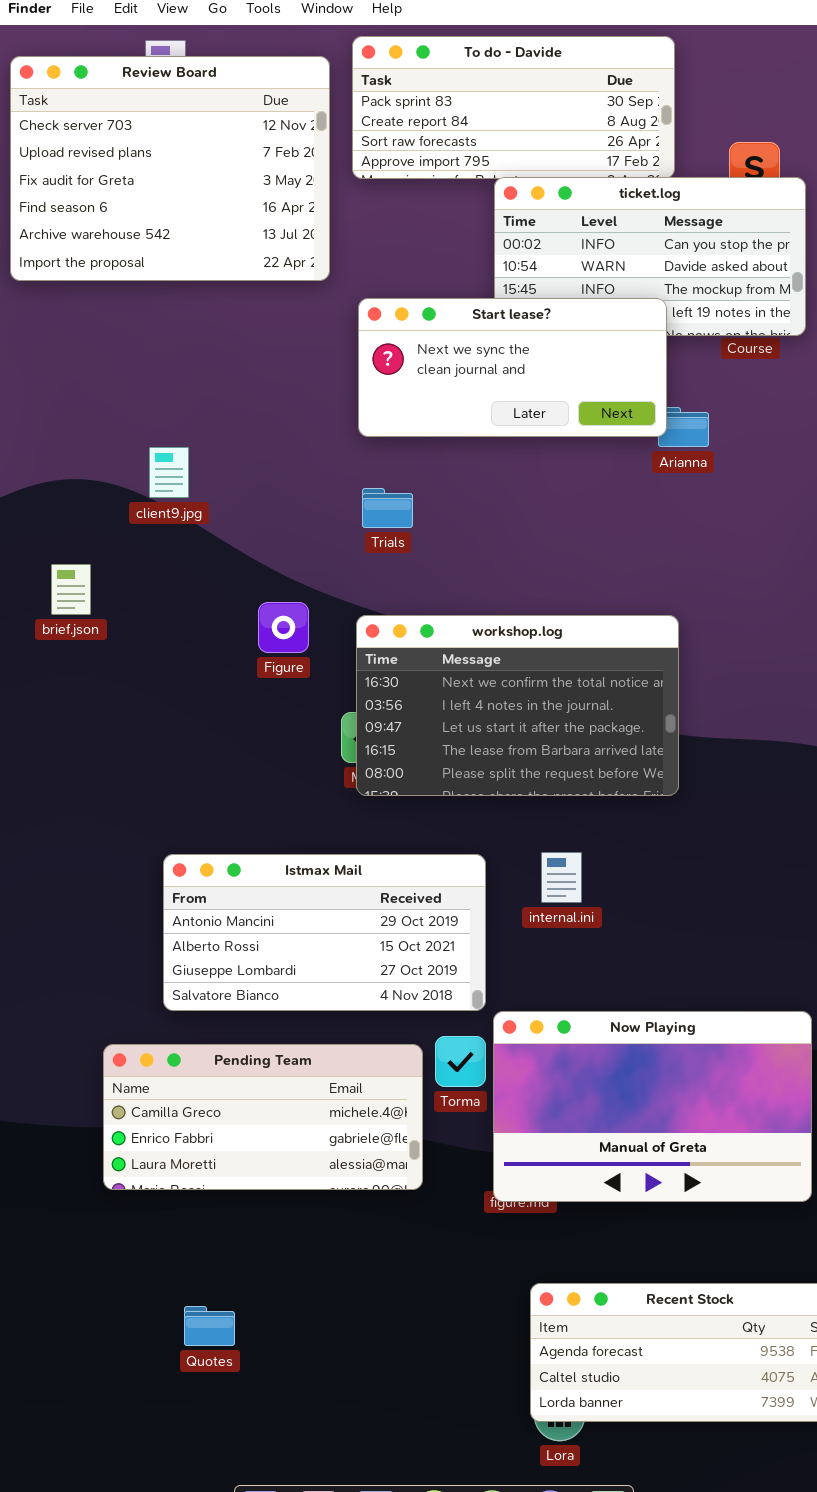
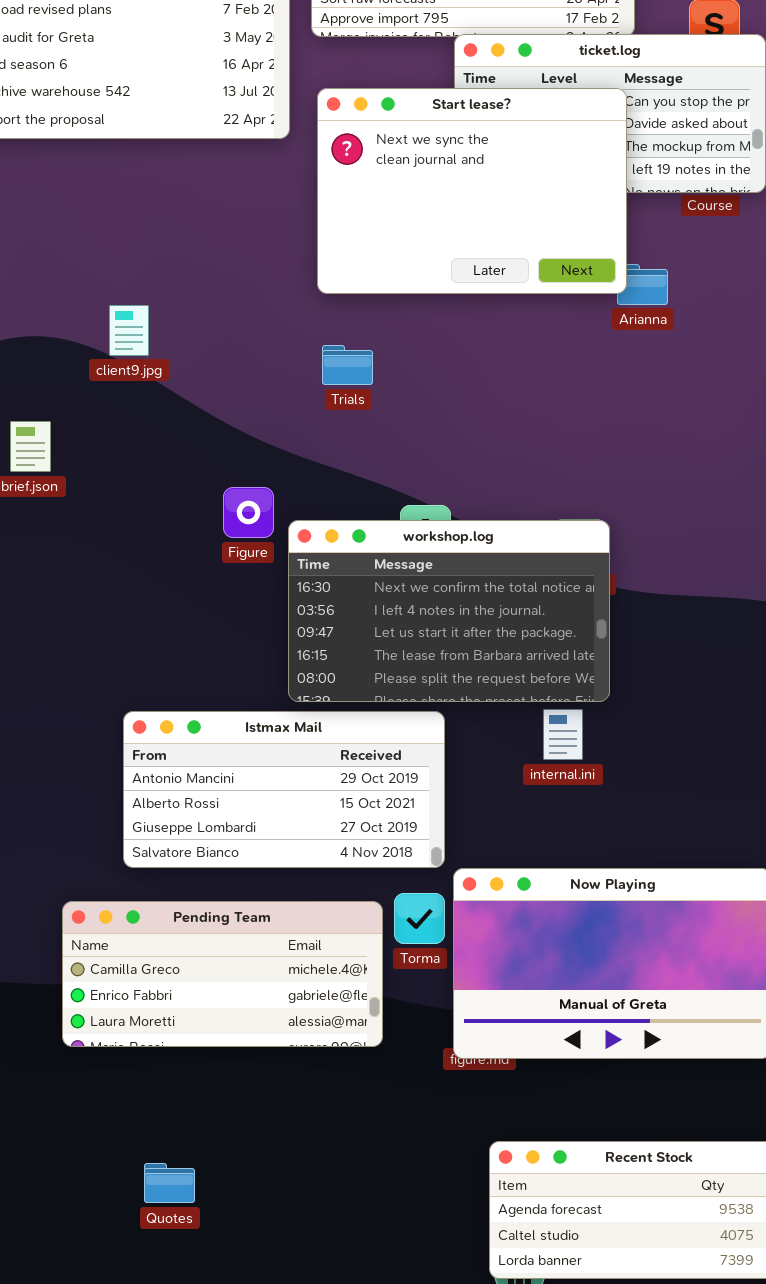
Start lease?: [358,298,667,437] -> [317,88,627,294], resized
Figure: [258,602,309,653] -> [223,487,274,538], moved
workshop.log: [356,615,679,796] -> [288,520,610,702], moved
internal.ini: [541,852,582,903] -> [543,709,583,760], moved

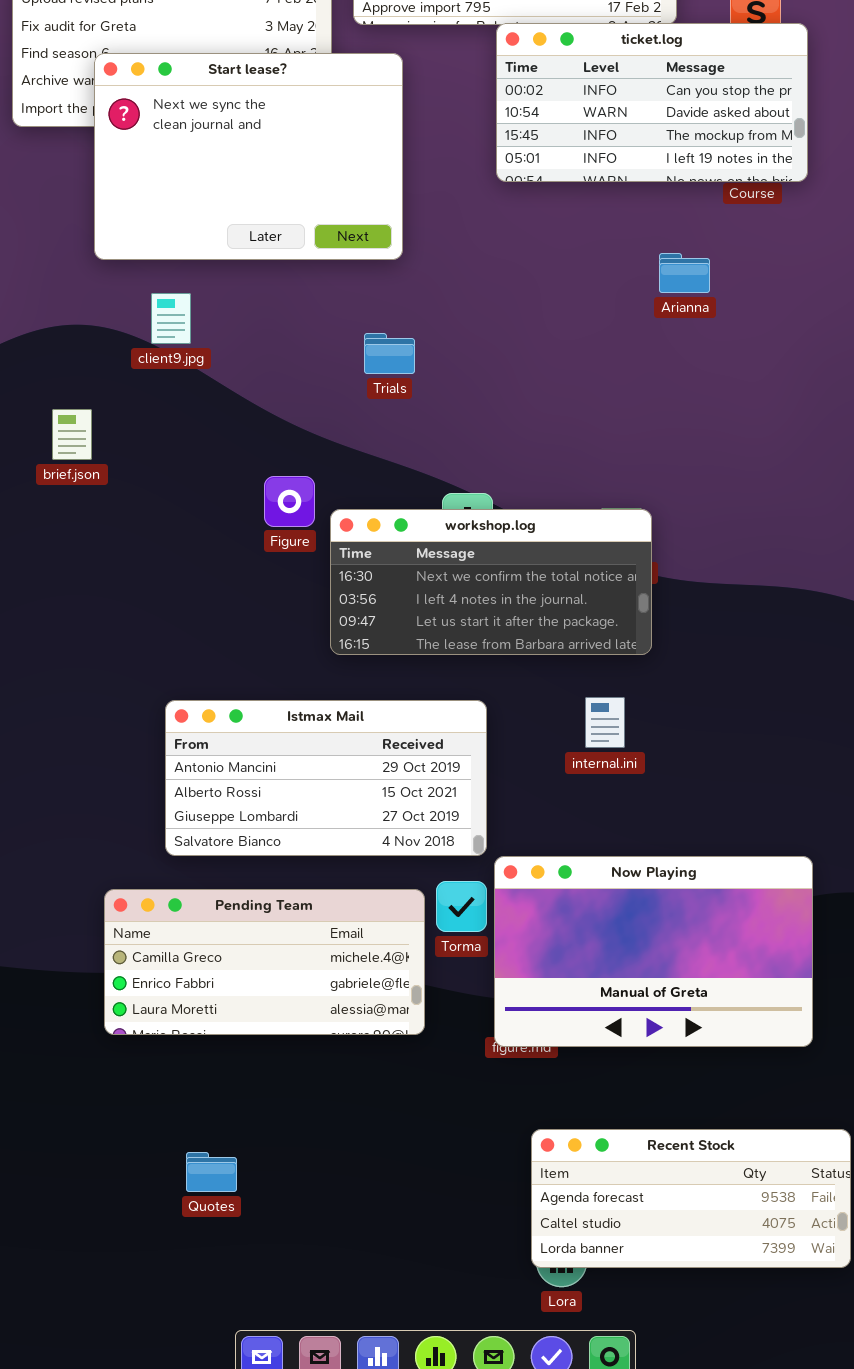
Start lease?: [317,88,627,294] -> [94,53,403,260], moved
workshop.log: [288,520,610,702] -> [330,509,652,655], resized

